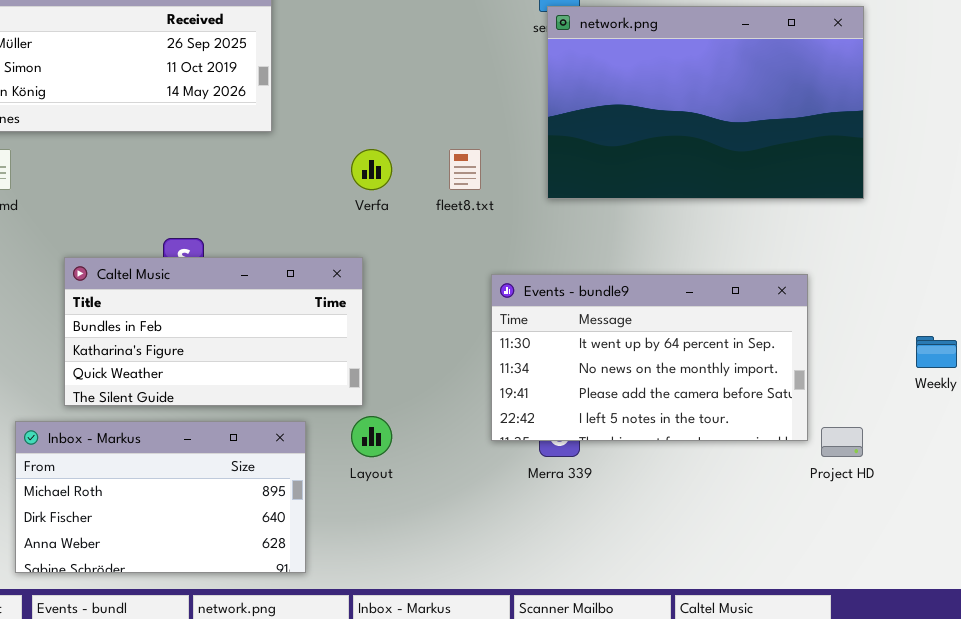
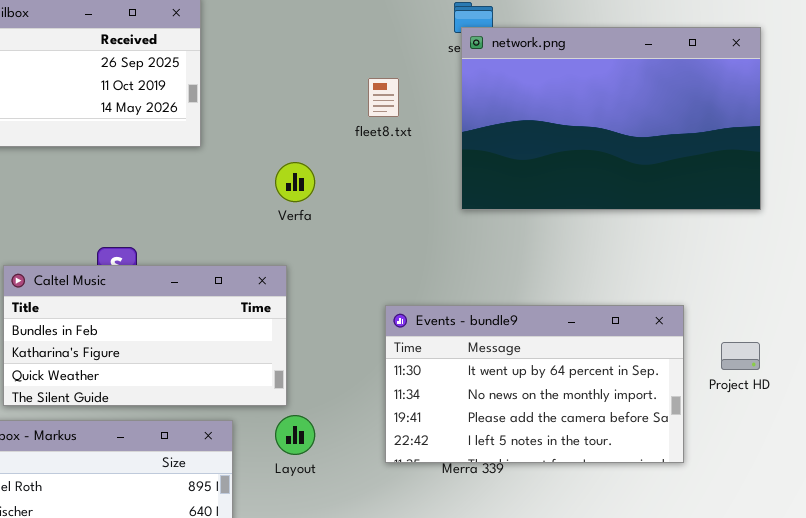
fleet8.txt: [449,149,481,190] -> [368,78,399,117], moved
Events - bundle9: [491,274,808,441] -> [385,305,684,463], moved
Project HD: [821,427,863,457] -> [721,342,760,370], moved

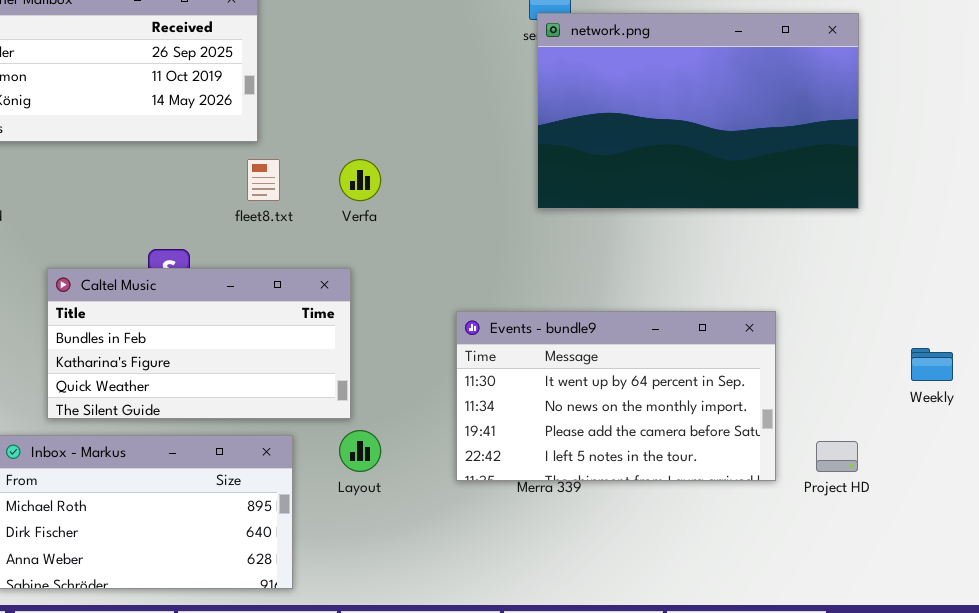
fleet8.txt: [368,78,399,117] -> [247,159,280,201], moved
Project HD: [721,342,760,370] -> [816,441,858,472], moved

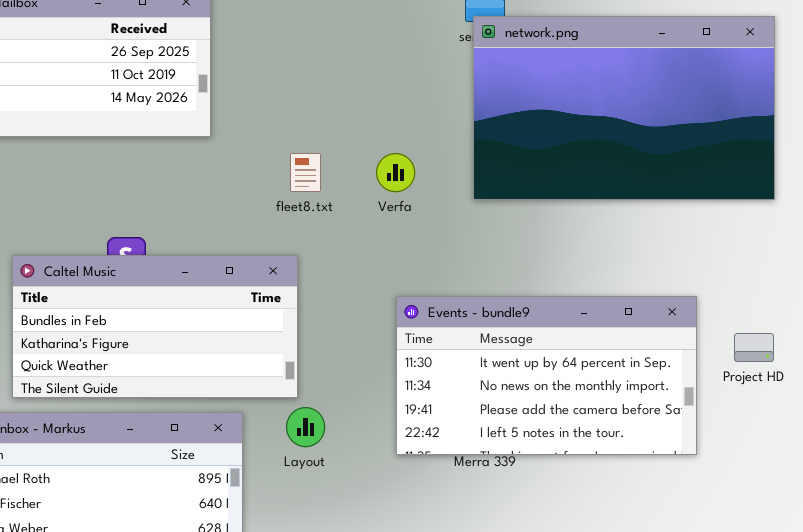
fleet8.txt: [247,159,280,201] -> [290,153,321,192], moved
Verfa: [339,159,381,201] -> [376,153,415,192], moved
Project HD: [816,441,858,472] -> [734,333,774,362], moved

